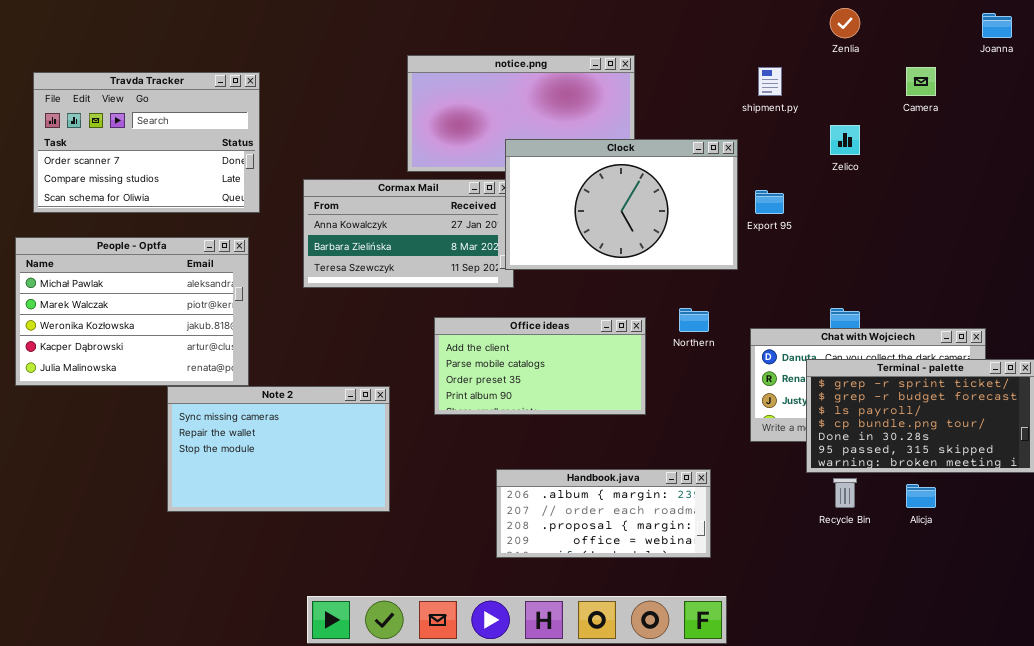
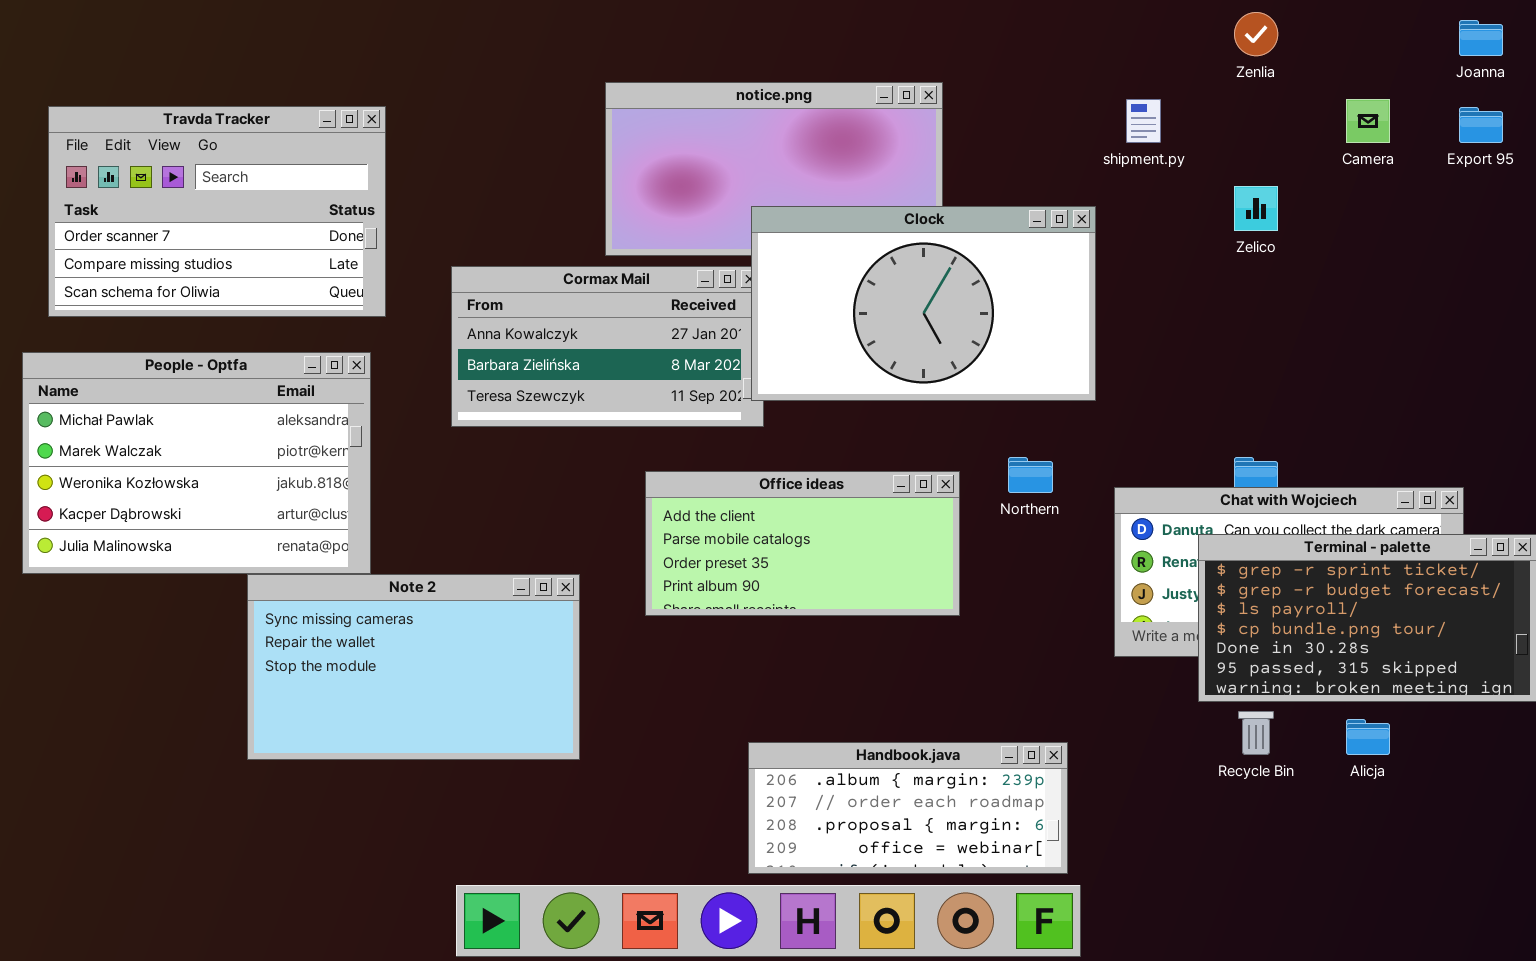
Export 95: [755,190,784,214] -> [1459,107,1503,143], moved
Handbook.java: [496,469,711,558] -> [748,742,1068,874], moved

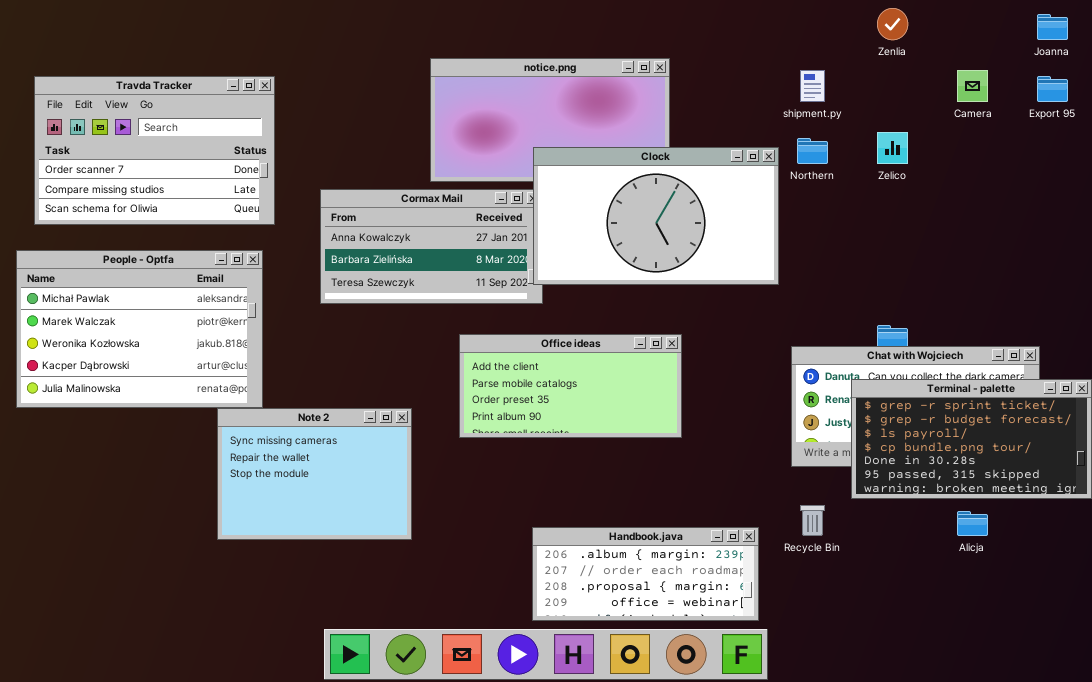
Northern: [1008,457,1053,493] -> [797,138,828,164], moved
Note 2: [247,574,580,760] -> [217,408,412,540], resized
Recycle Bin: [1238,711,1274,755] -> [800,505,825,536], moved

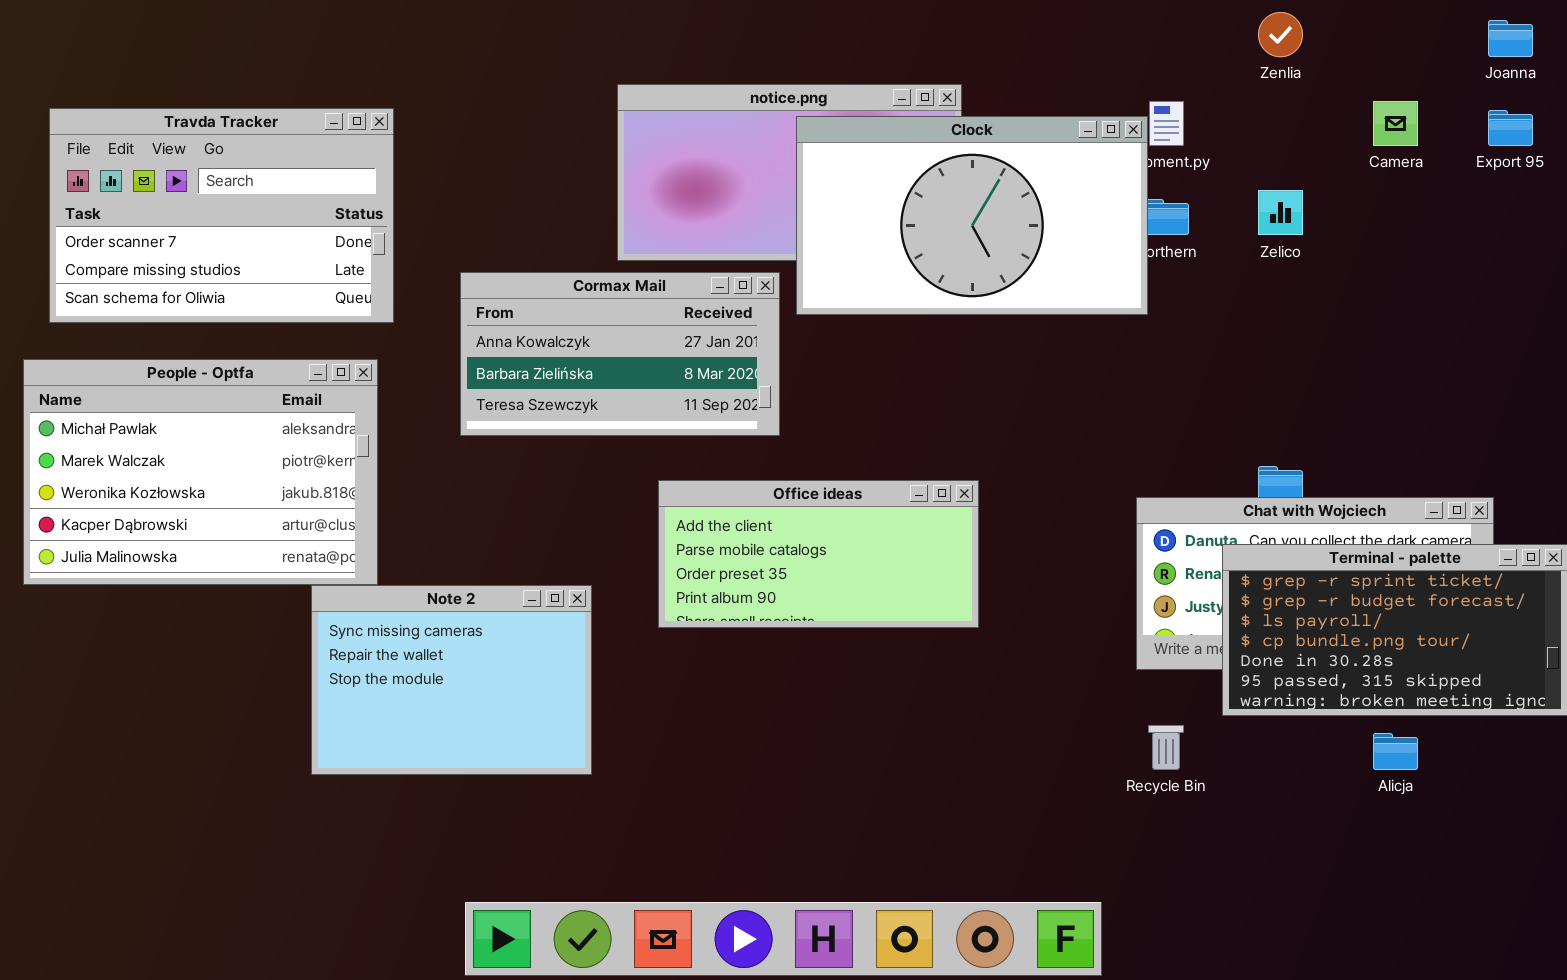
Clock: [533,147,779,285] -> [796,116,1148,315], moved
Handbook.java: [532,527,759,621] -> none, closed

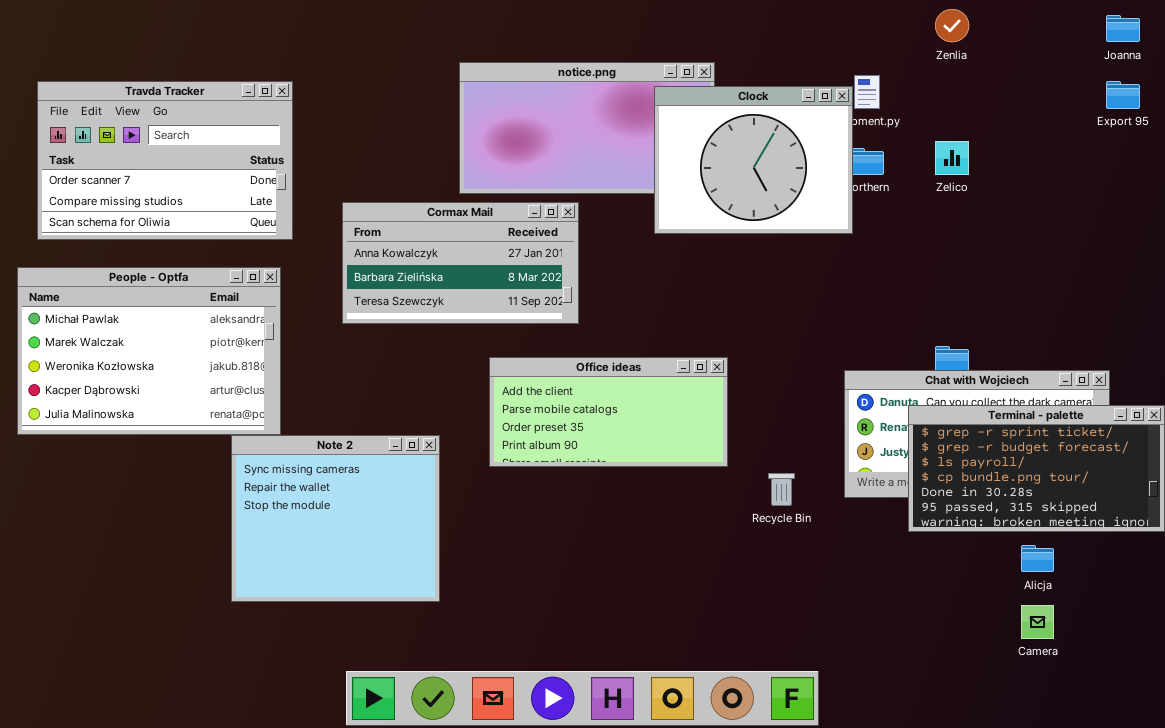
Camera: [1373,101,1418,146] -> [1021,605,1054,639], moved
Clock: [796,116,1148,315] -> [654,86,853,234], resized
Note 2: [311,585,592,775] -> [231,435,440,602], resized
Recycle Bin: [1148,725,1184,770] -> [768,473,795,506], moved

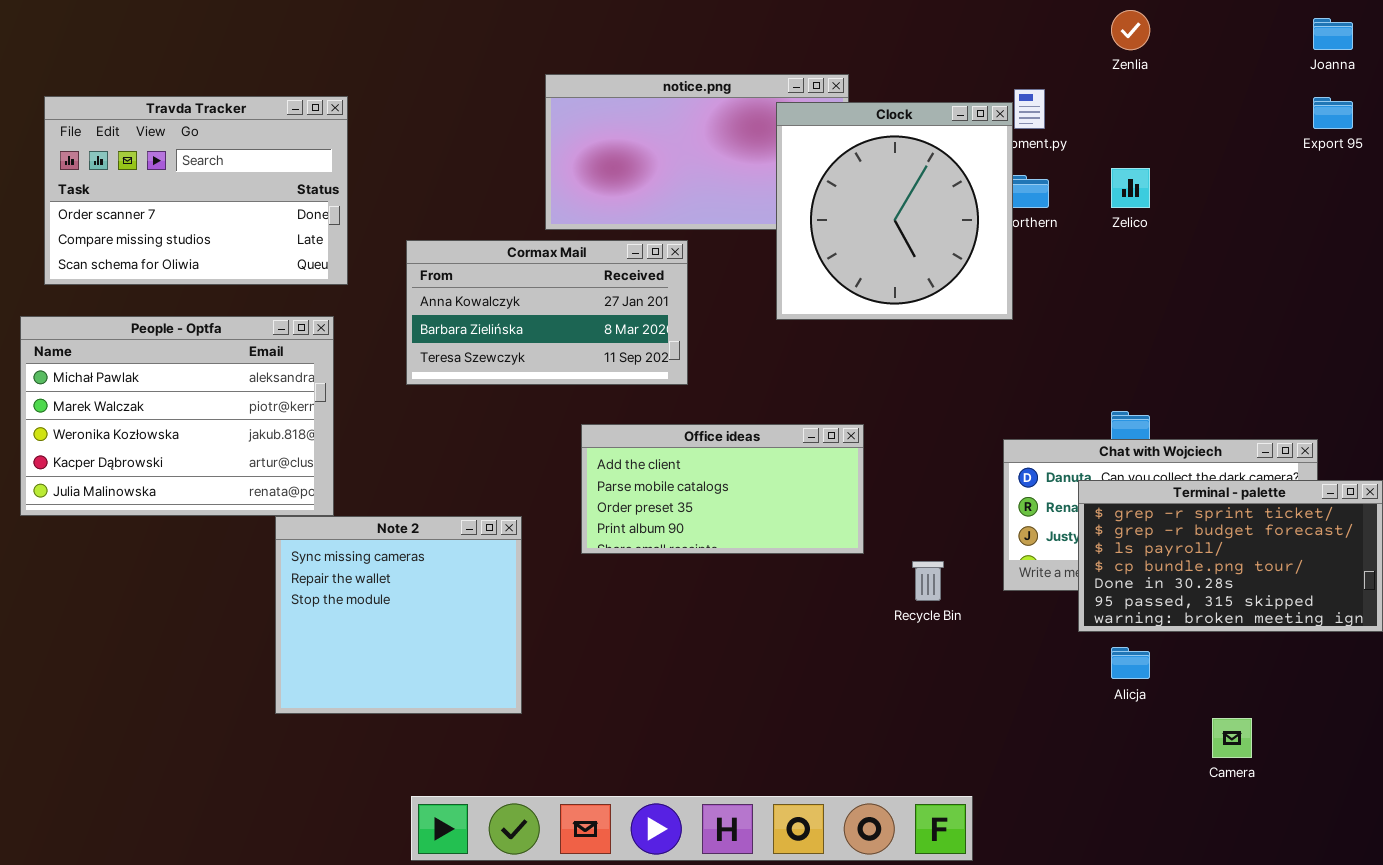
Clock: [654,86,853,234] -> [776,102,1013,320], resized
Alicja: [1021,545,1054,572] -> [1111,647,1150,679], moved

